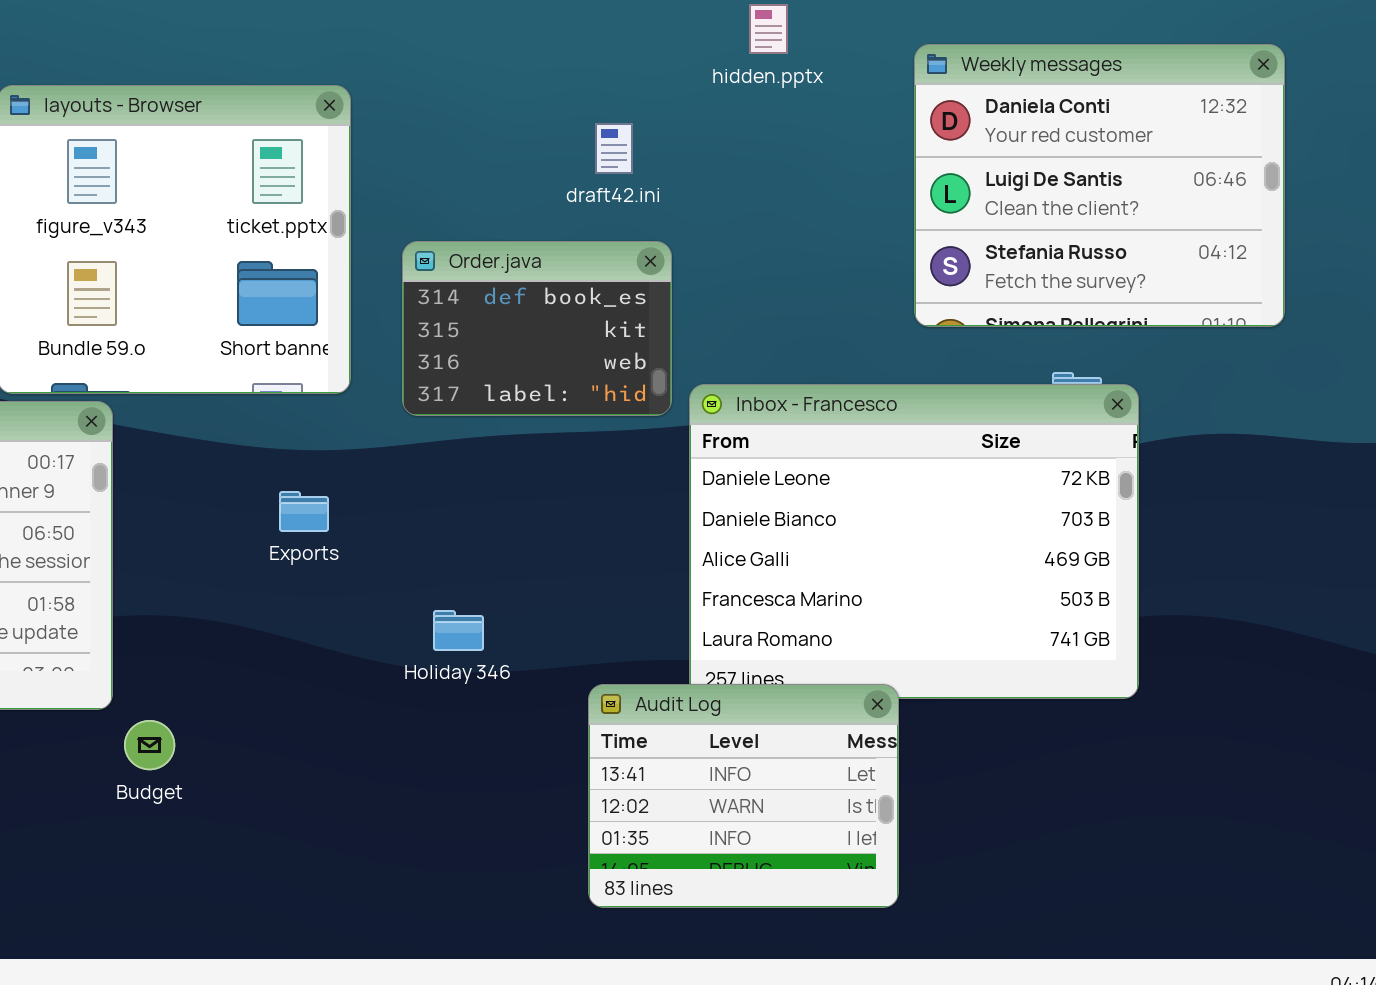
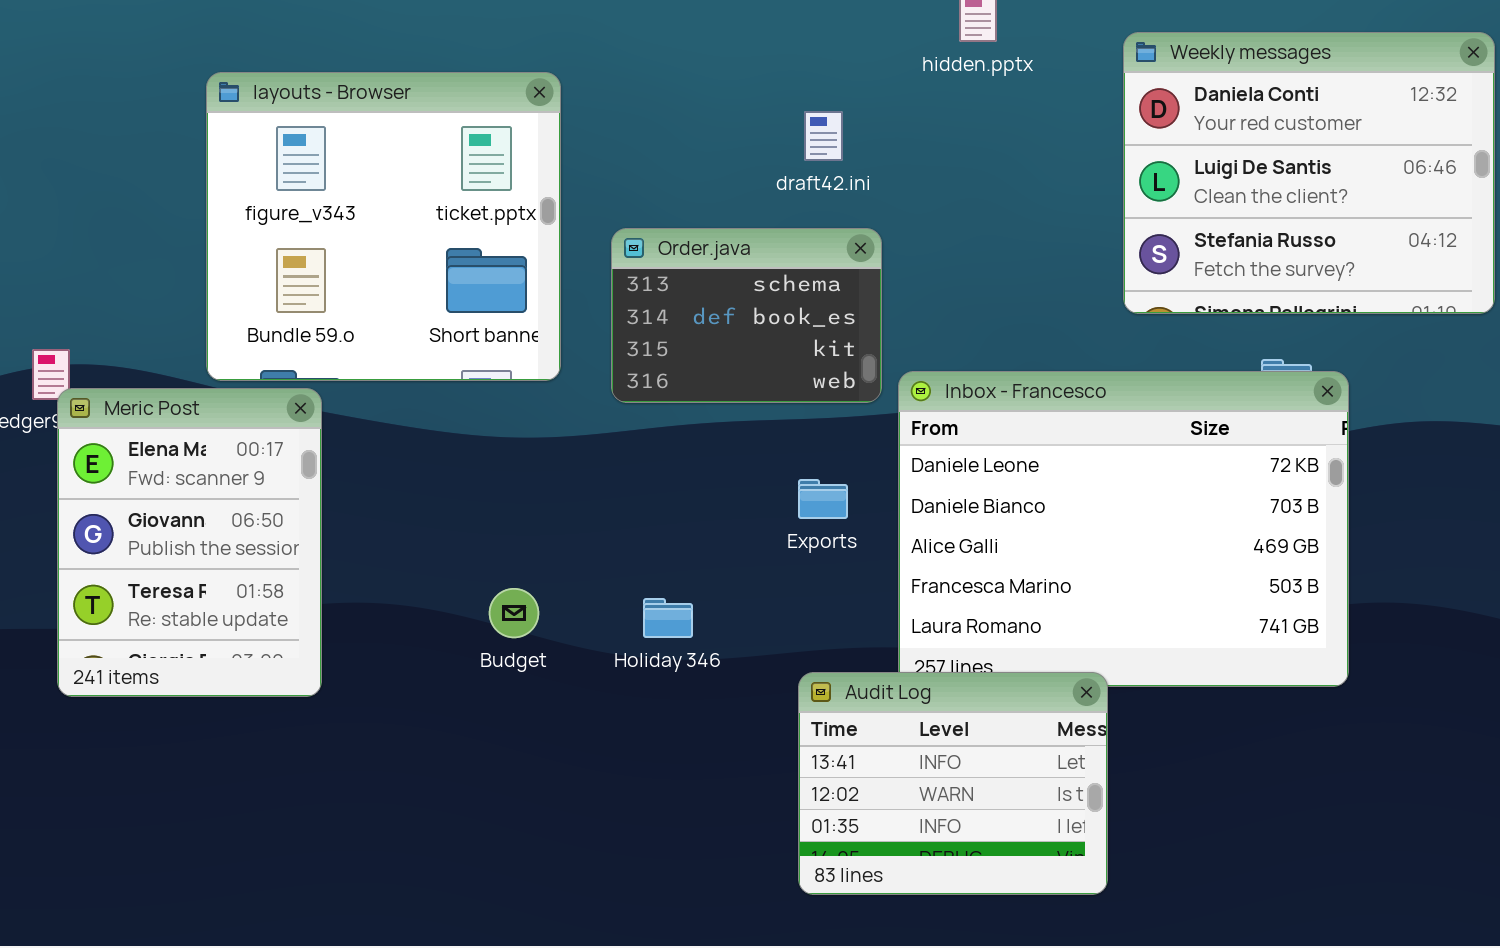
Order.java: [402,241,672,416] -> [611,228,882,403], scrolled up 1 row
Exports: [279,491,329,532] -> [798,479,848,519], moved
Budget: [124,720,175,770] -> [489,588,539,638], moved

